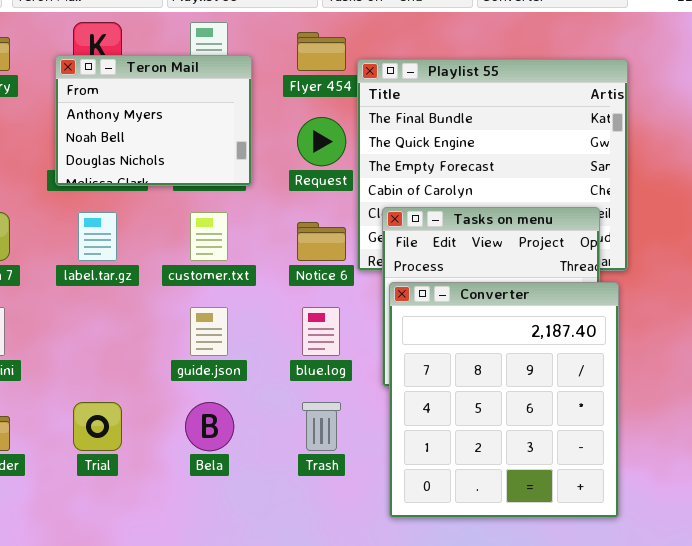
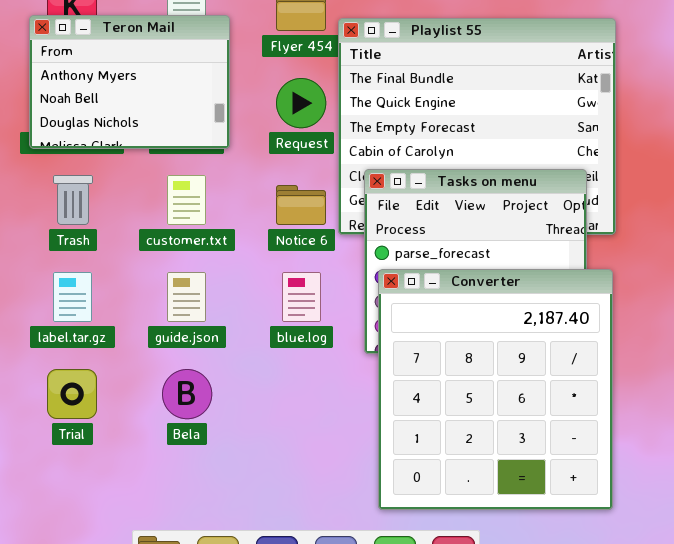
label.tar.gz: [78,212,117,261] -> [53,272,92,322], moved
Converter: [389,282,619,518] -> [378,269,613,510], moved
Trash: [302,402,341,451] -> [53,175,93,225], moved

